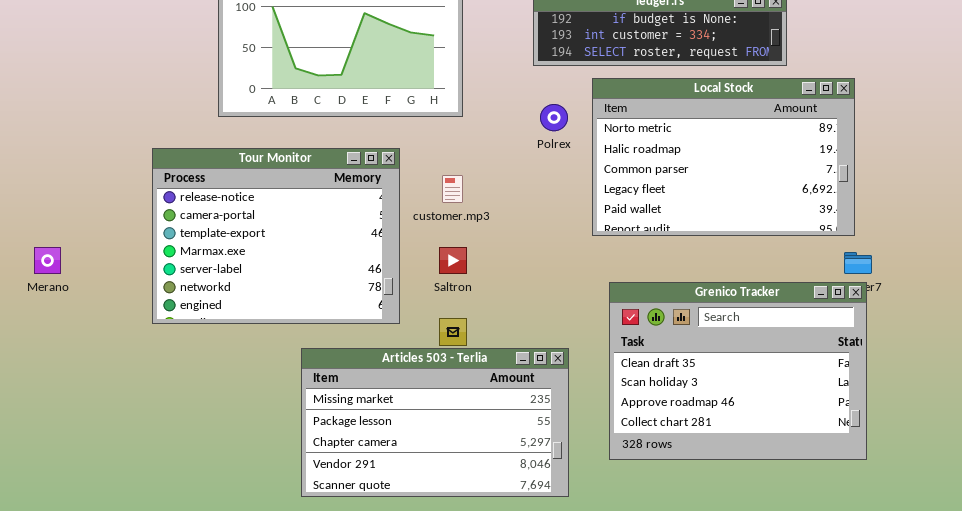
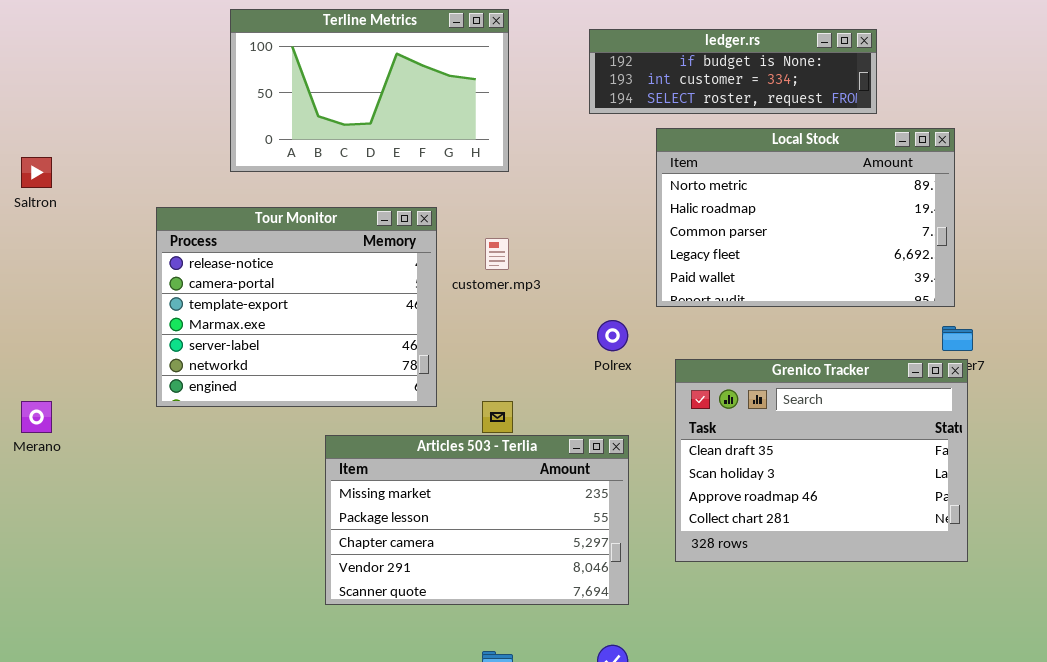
Polrex: [540,104,568,131] -> [597,320,628,351], moved
Merano: [34,247,61,274] -> [21,401,52,433], moved
Saltron: [439,247,467,274] -> [21,157,52,188], moved

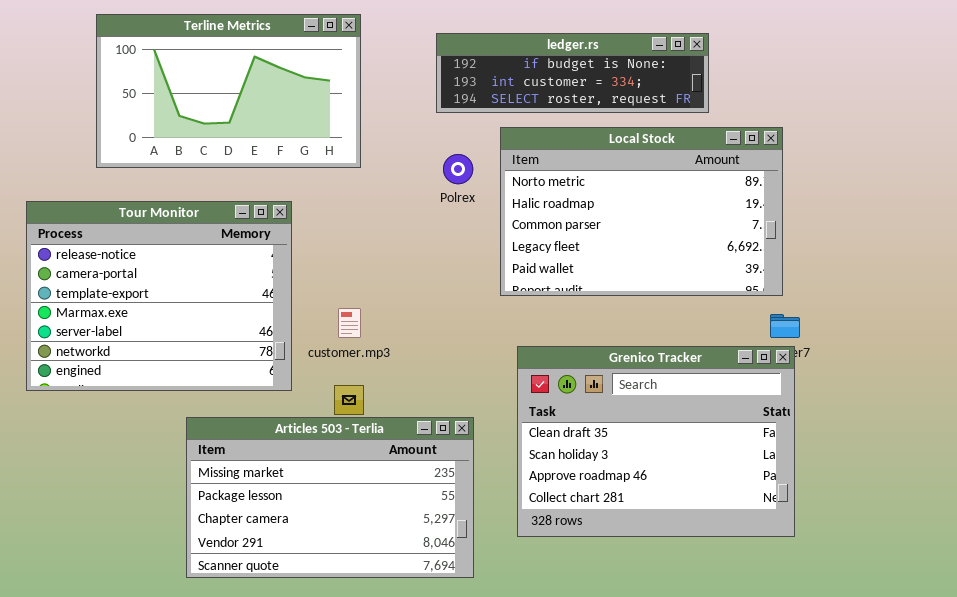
customer.mp3: [485,238,509,270] -> [338,308,361,338], moved
Polrex: [597,320,628,351] -> [443,154,473,184], moved

